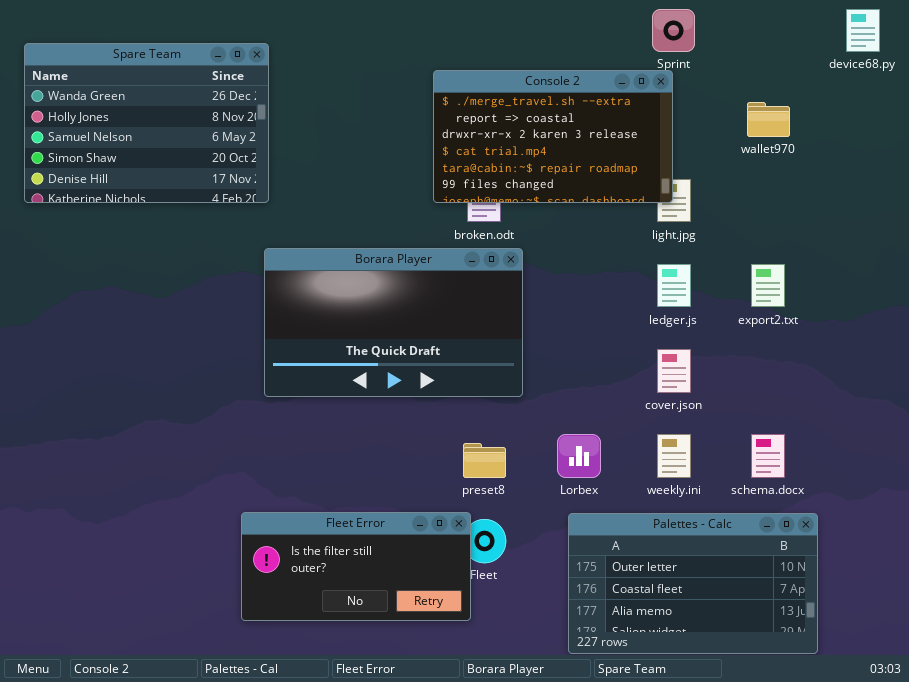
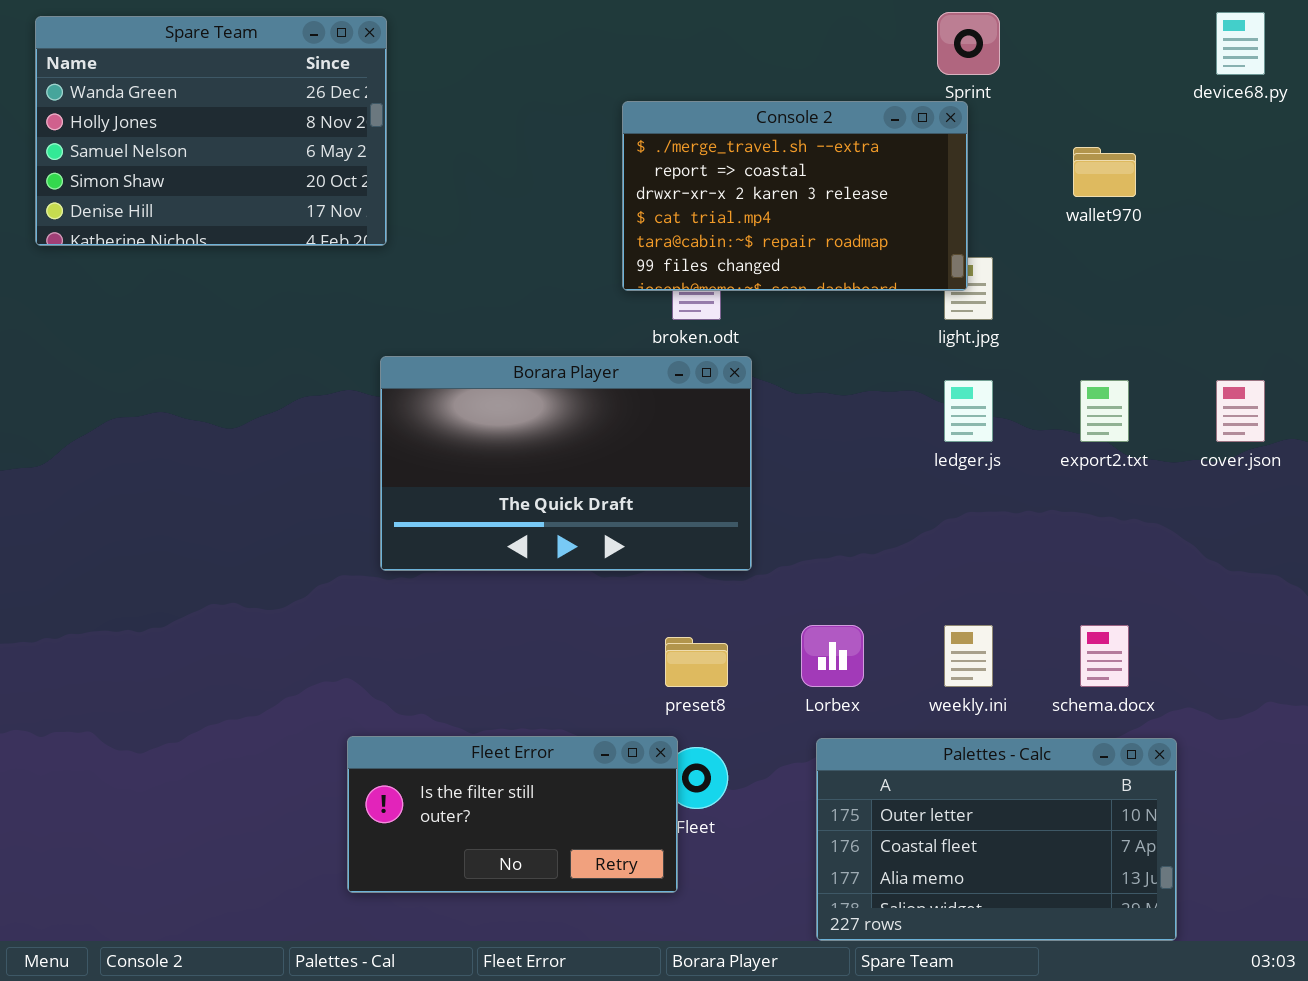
Spare Team: [24,43,269,203] -> [35,16,387,246], moved
cover.json: [657,349,691,393] -> [1216,380,1265,442], moved

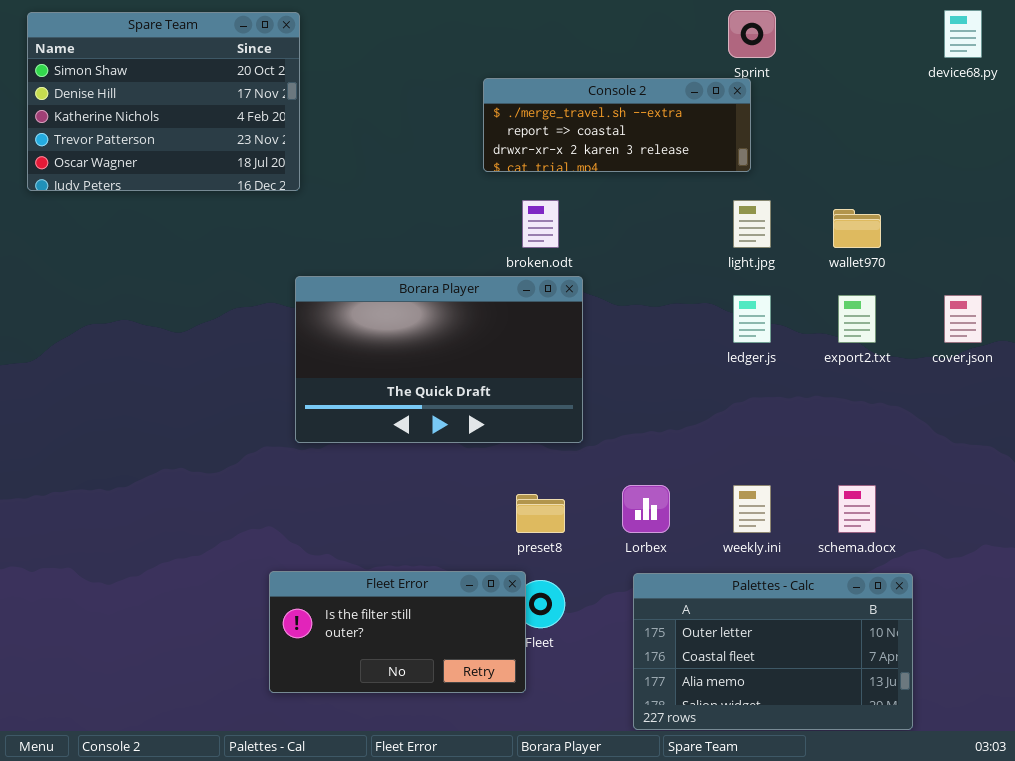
Spare Team: [35,16,387,246] -> [27,12,300,191], scrolled down 3 rows
Console 2: [622,101,968,291] -> [483,78,751,172], resized
wallet970: [1073,147,1136,197] -> [833,209,881,248], moved

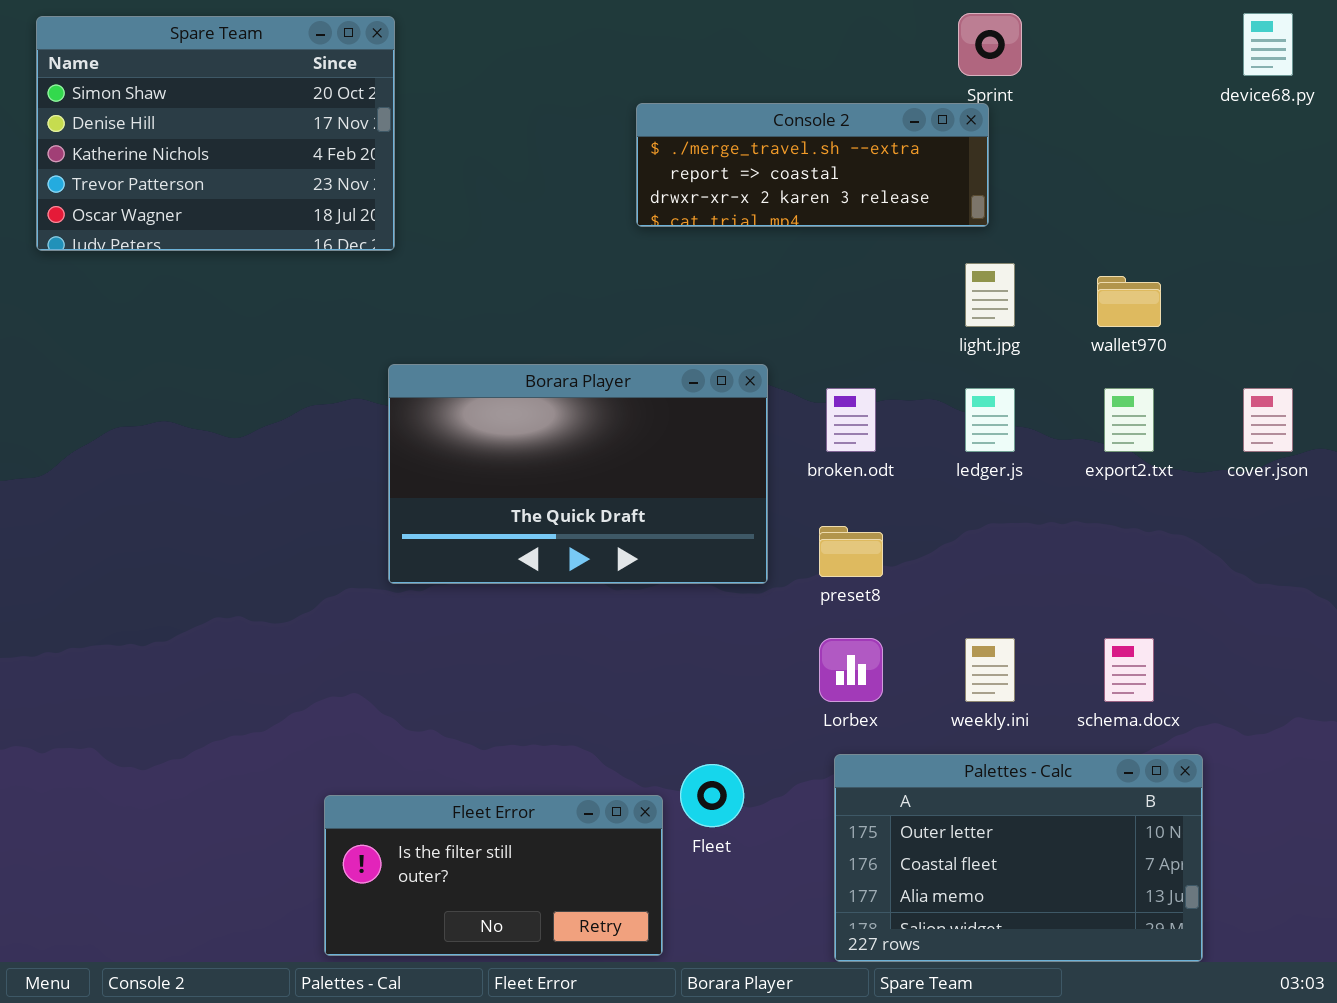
broken.odt: [522,200,559,248] -> [826,388,876,452], moved
preset8: [516,494,565,533] -> [819,526,883,577], moved
Fleet Error: [269,571,526,693] -> [324,795,663,956], moved

